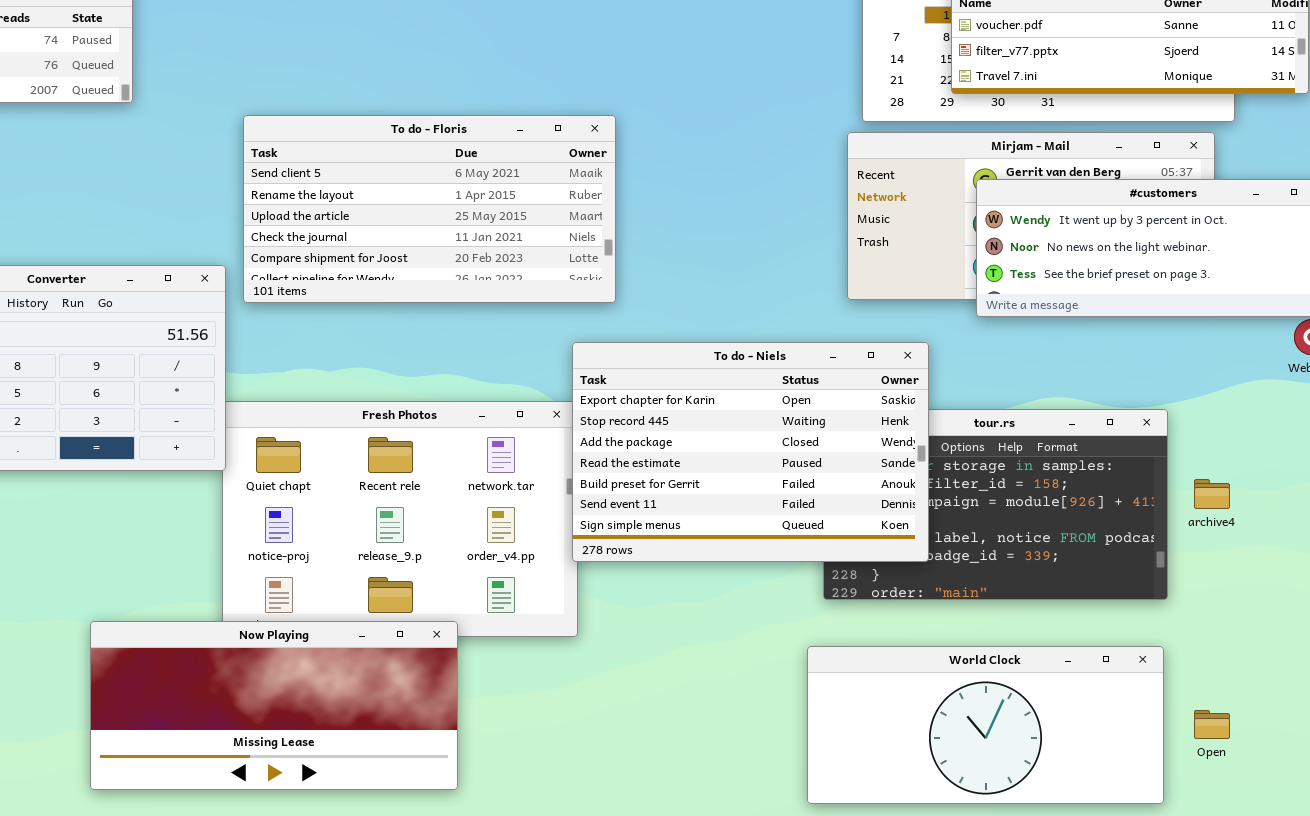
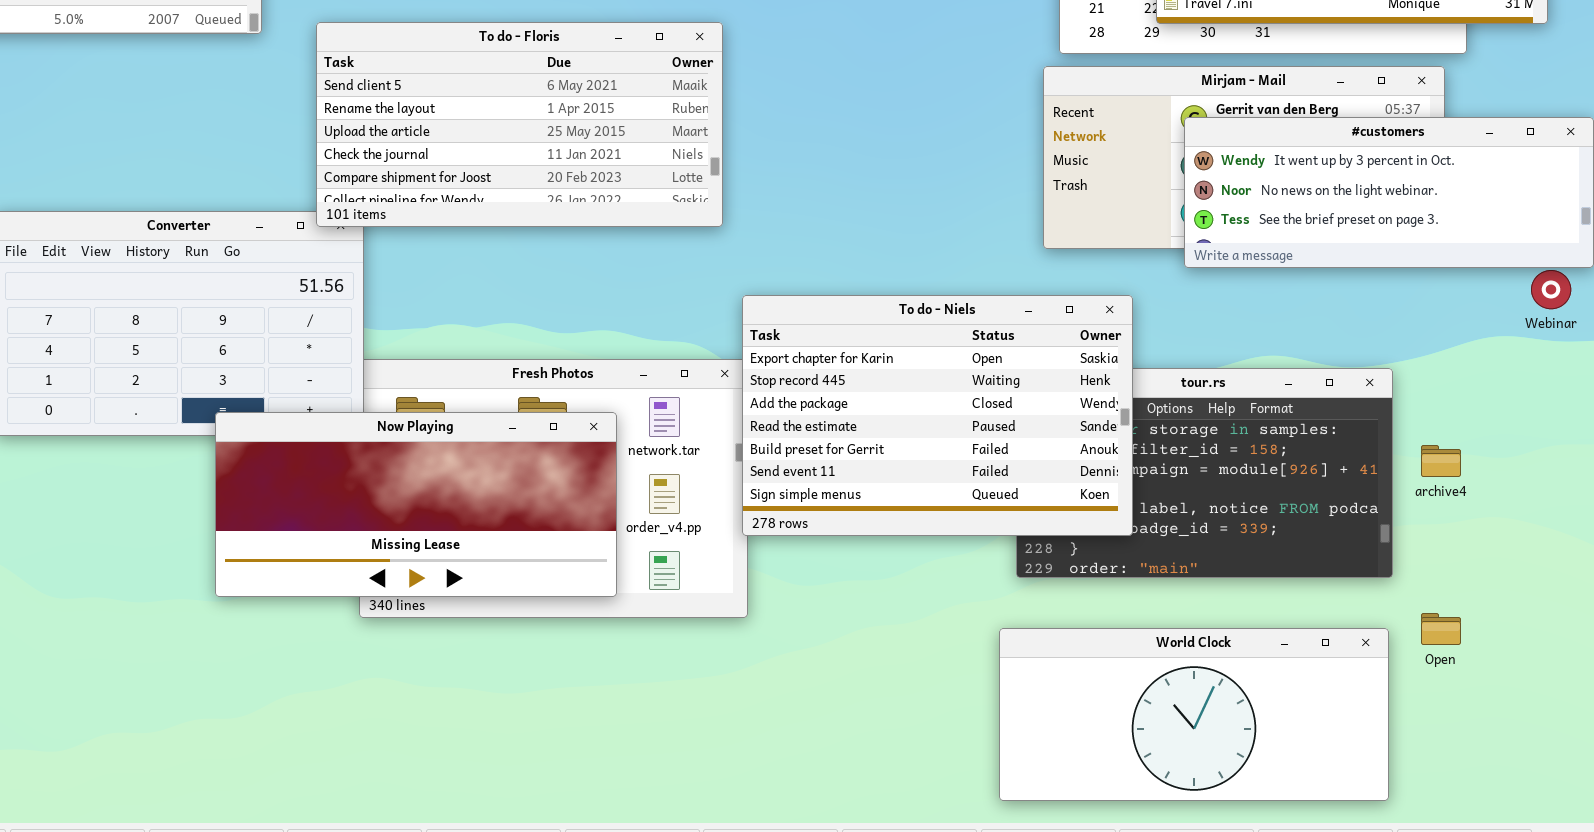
To do - Floris: [243,115,616,303] -> [316,22,723,227], moved
Now Playing: [90,621,458,790] -> [215,412,617,597], moved
Open: [1194,710,1230,739] -> [1421,613,1461,645], moved

